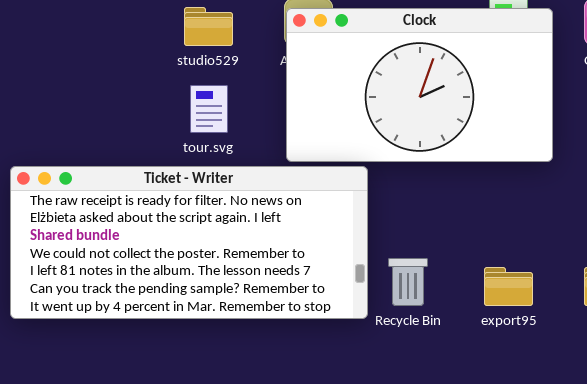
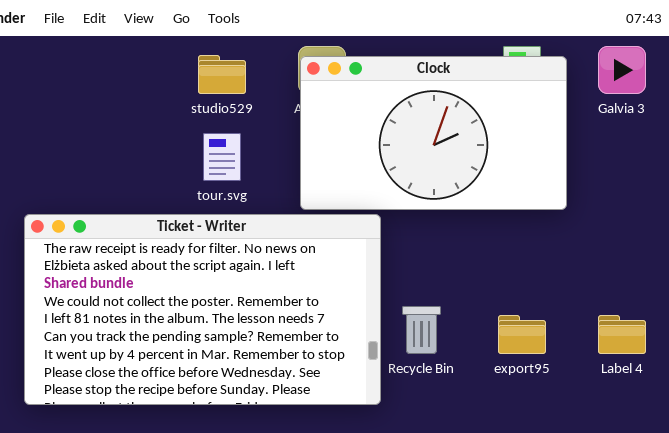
Ticket - Writer: [10,166,368,319] -> [24,214,381,405], resized

